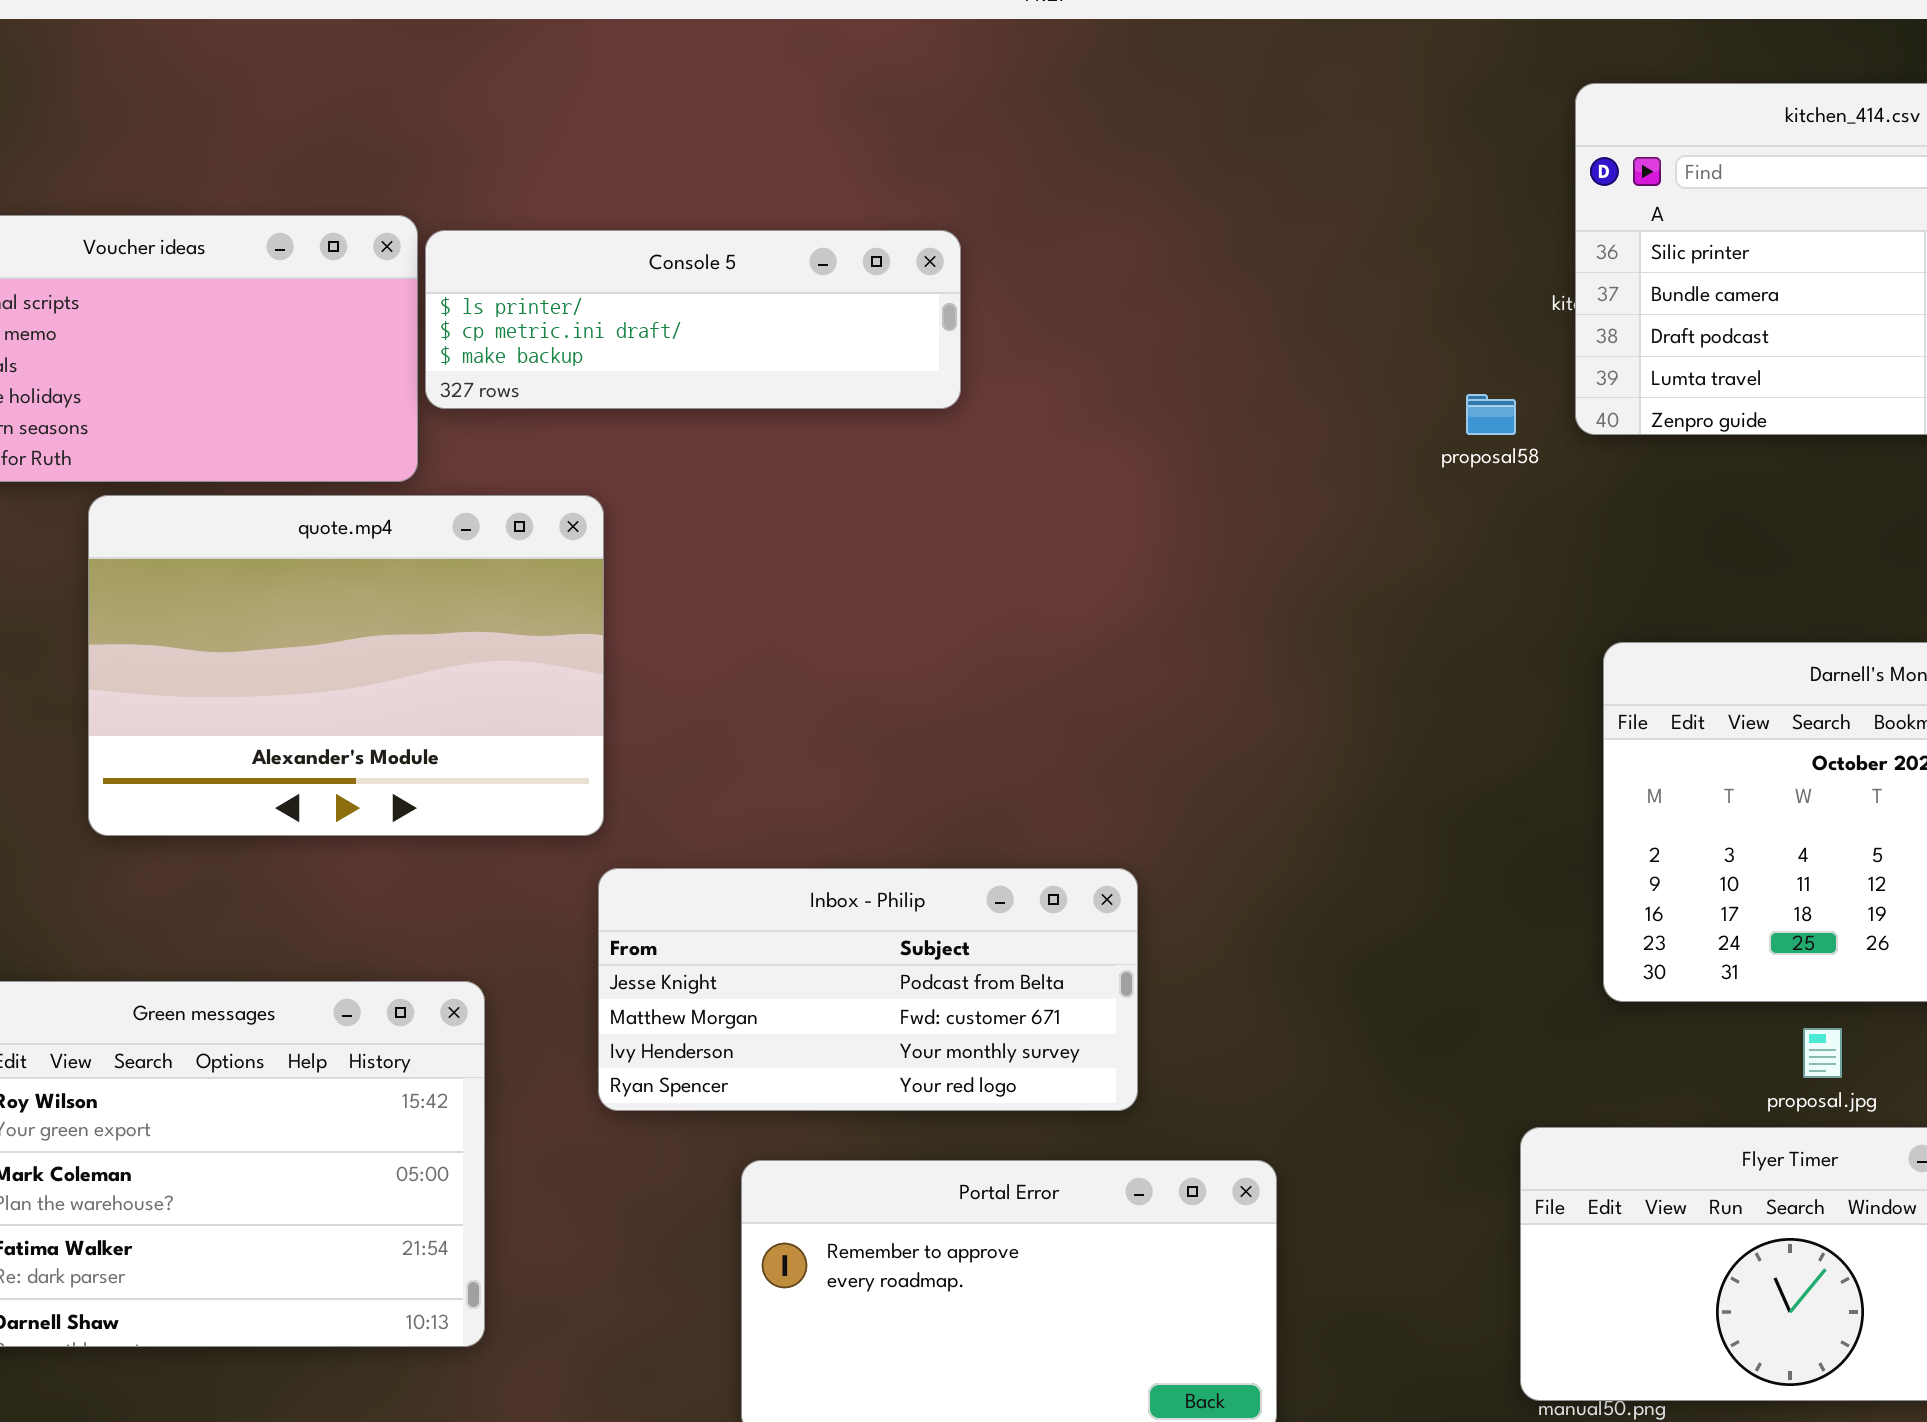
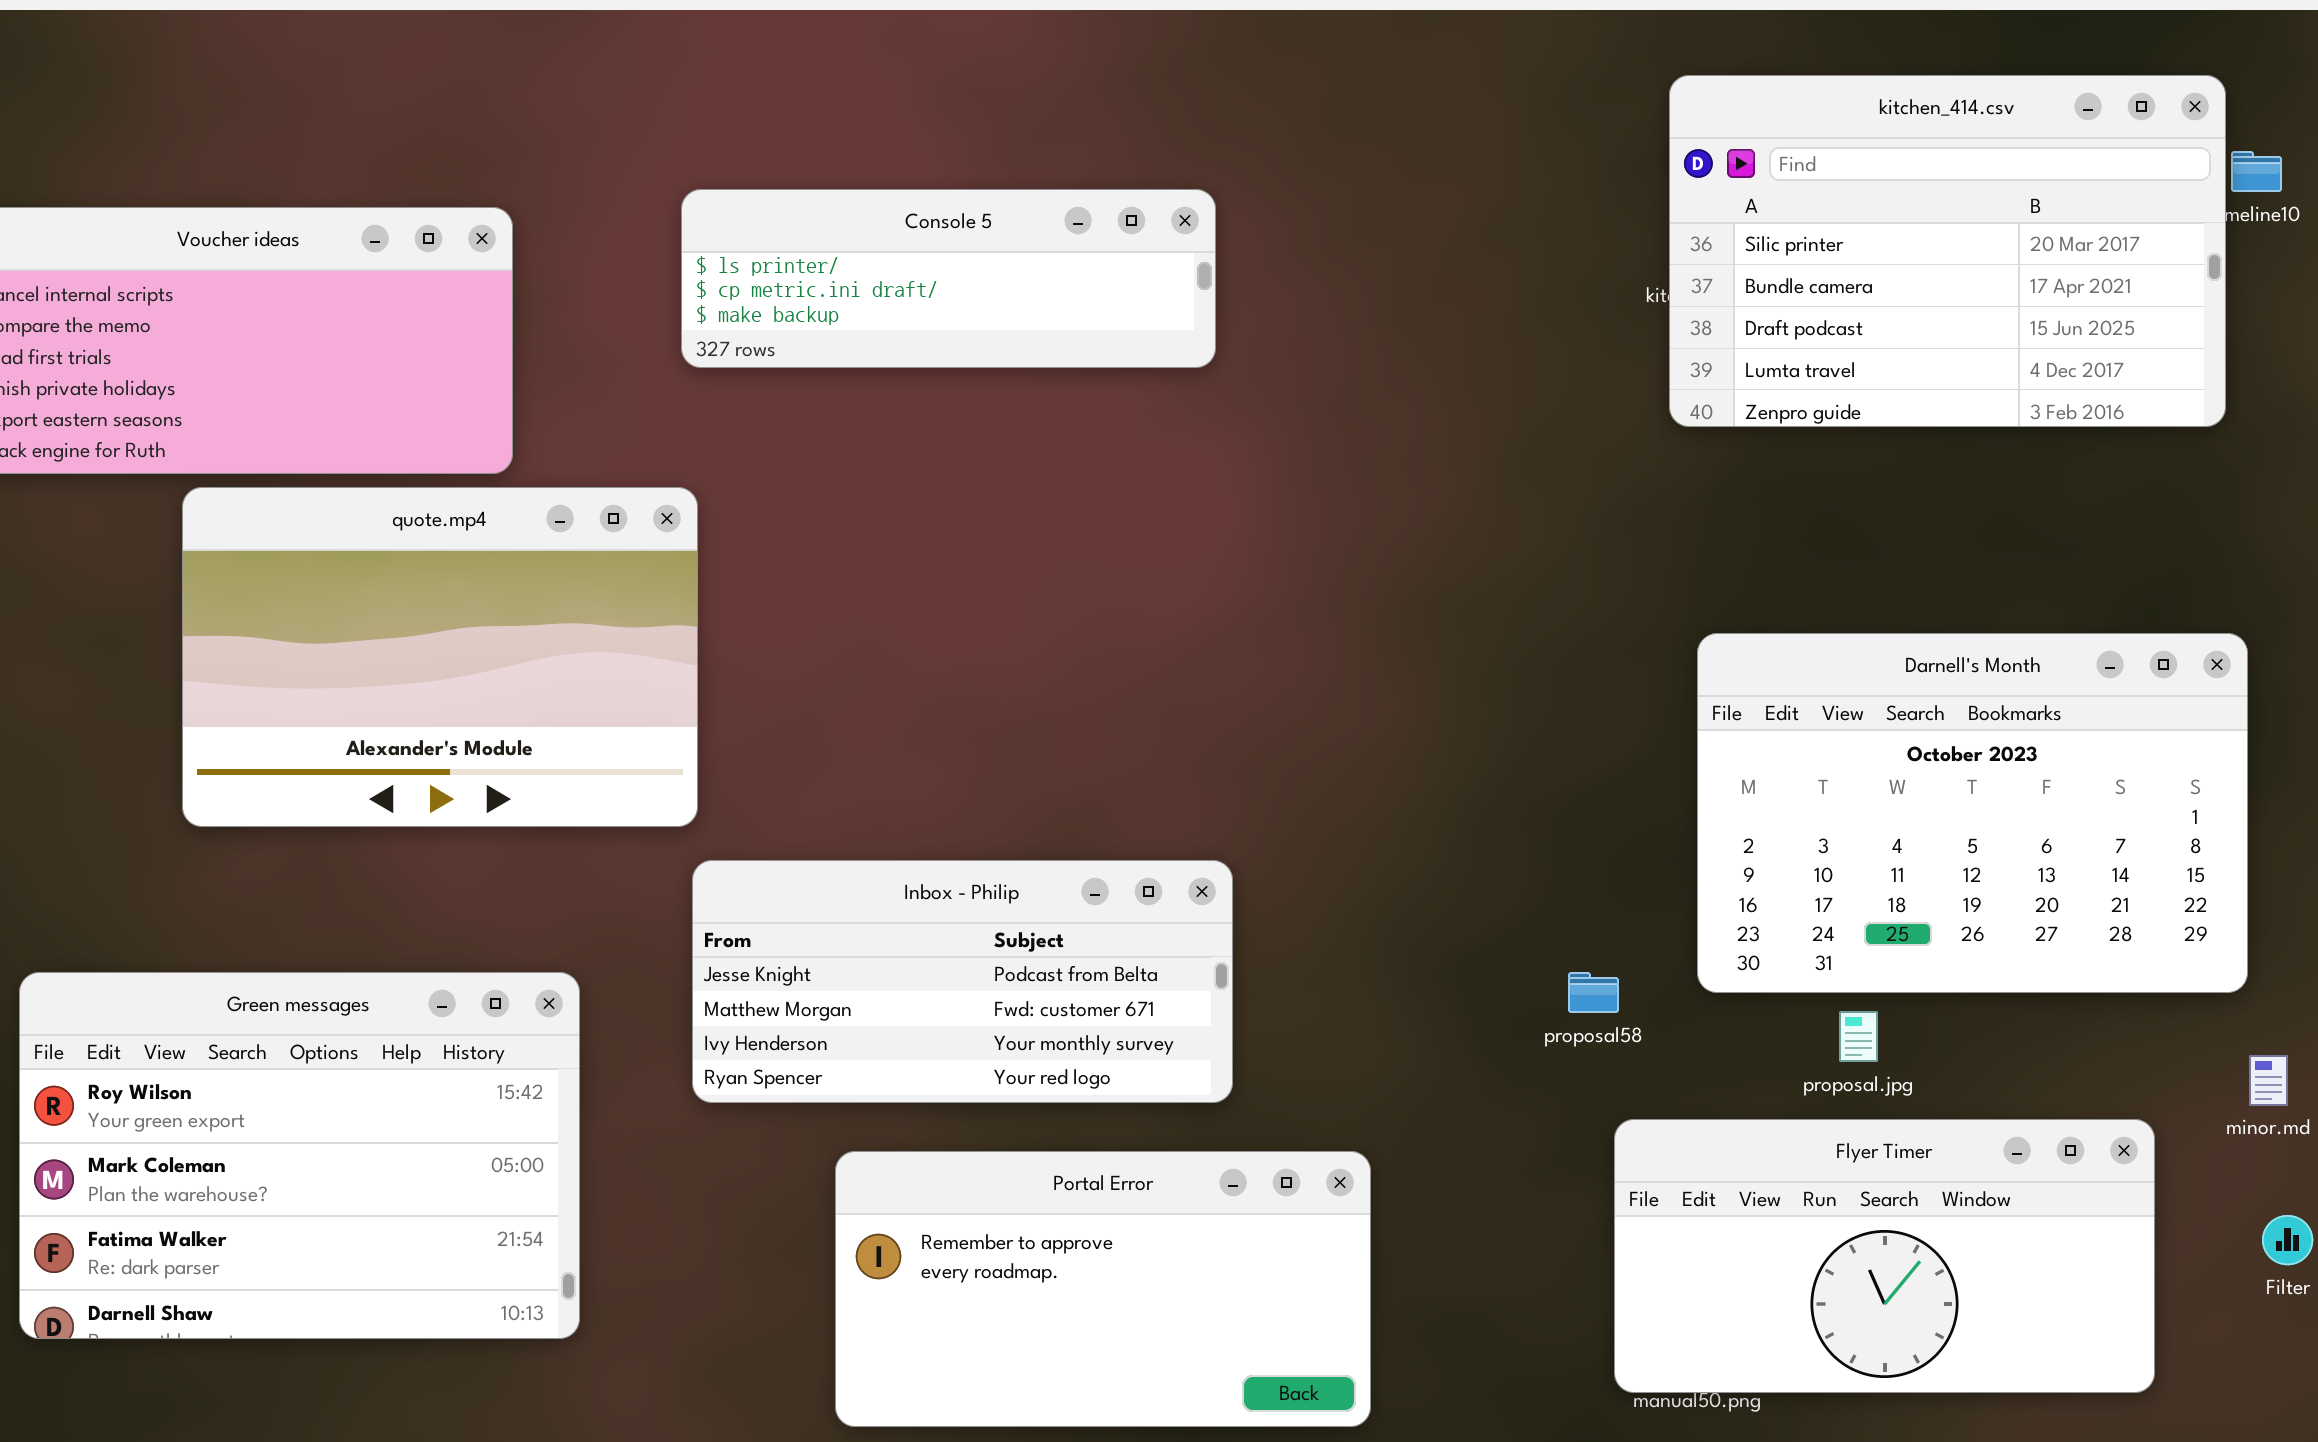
Console 5: [425,230,961,409] -> [681,189,1216,368], moved
proposal58: [1466,394,1516,435] -> [1568,972,1619,1013], moved
proposal.jpg: [1803,1028,1842,1078] -> [1839,1011,1878,1062], moved

